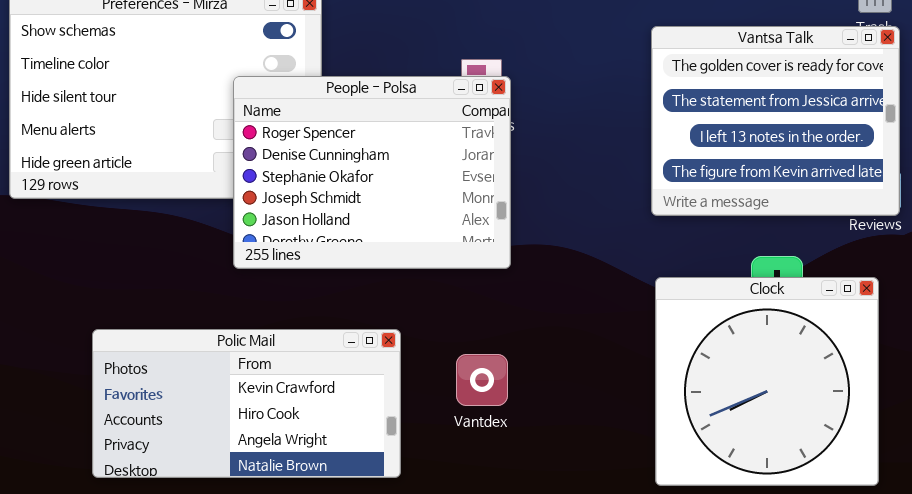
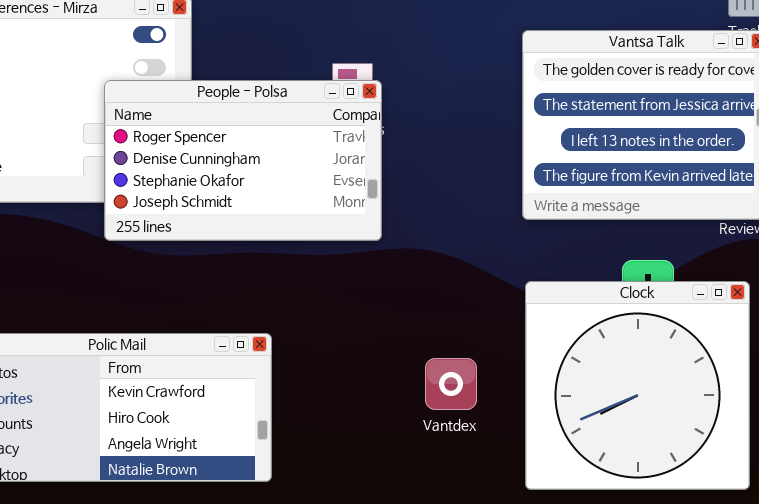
People - Polsa: [233,76,511,269] -> [104,80,382,241], resized
Vantdex: [456,354,508,406] -> [425,358,477,410], moved

